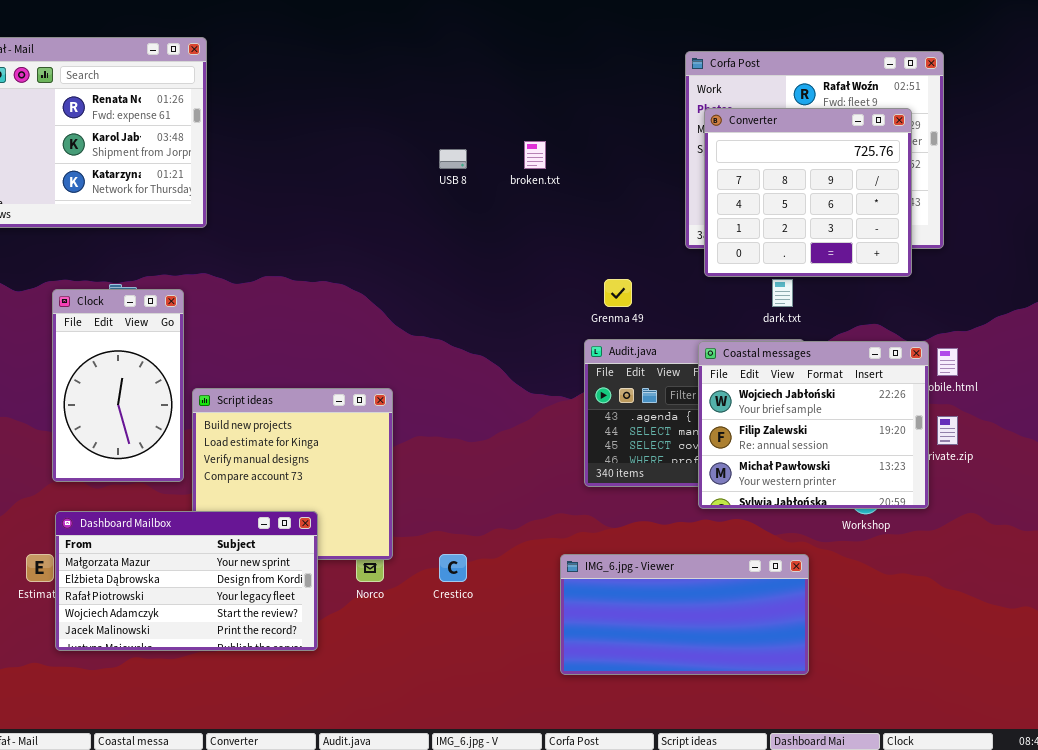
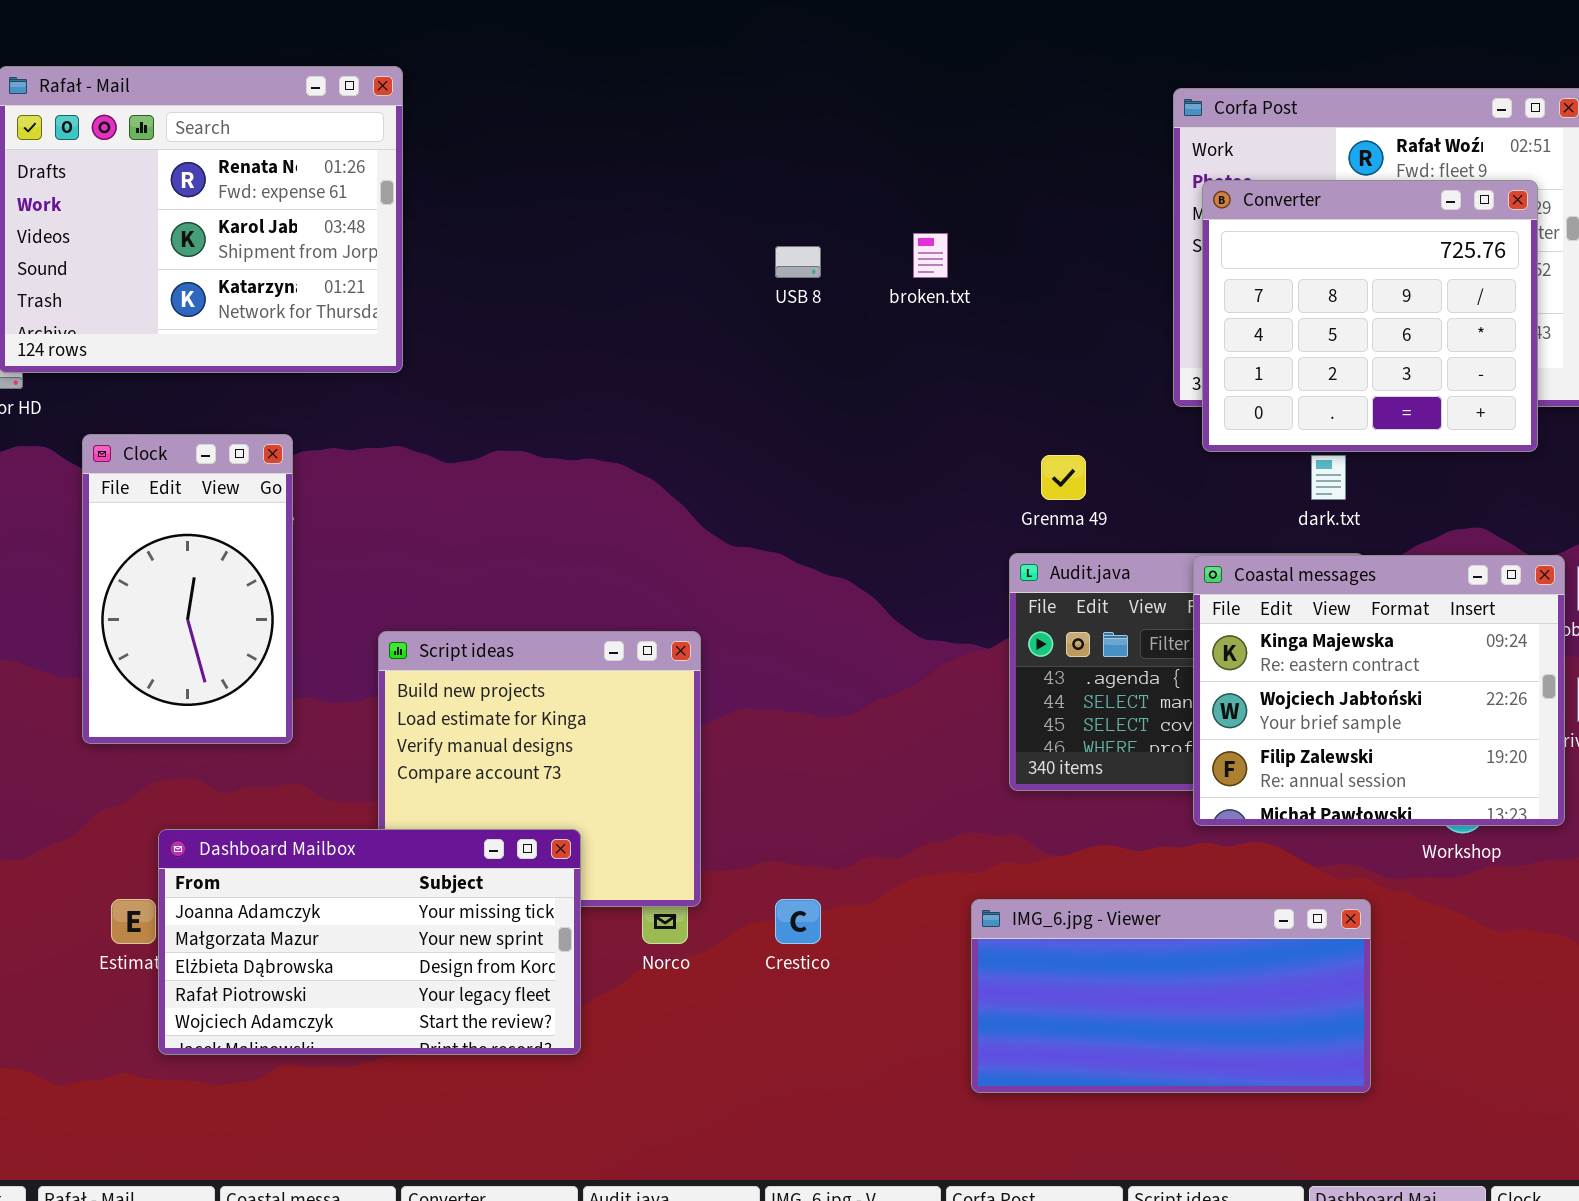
Clock: [52,289,184,482] -> [82,434,293,744], moved
Coastal messages: [698,341,929,509] -> [1193,555,1565,826], scrolled up 1 row
Dashboard Mailbox: [55,511,318,651] -> [158,829,581,1055], scrolled up 1 row

